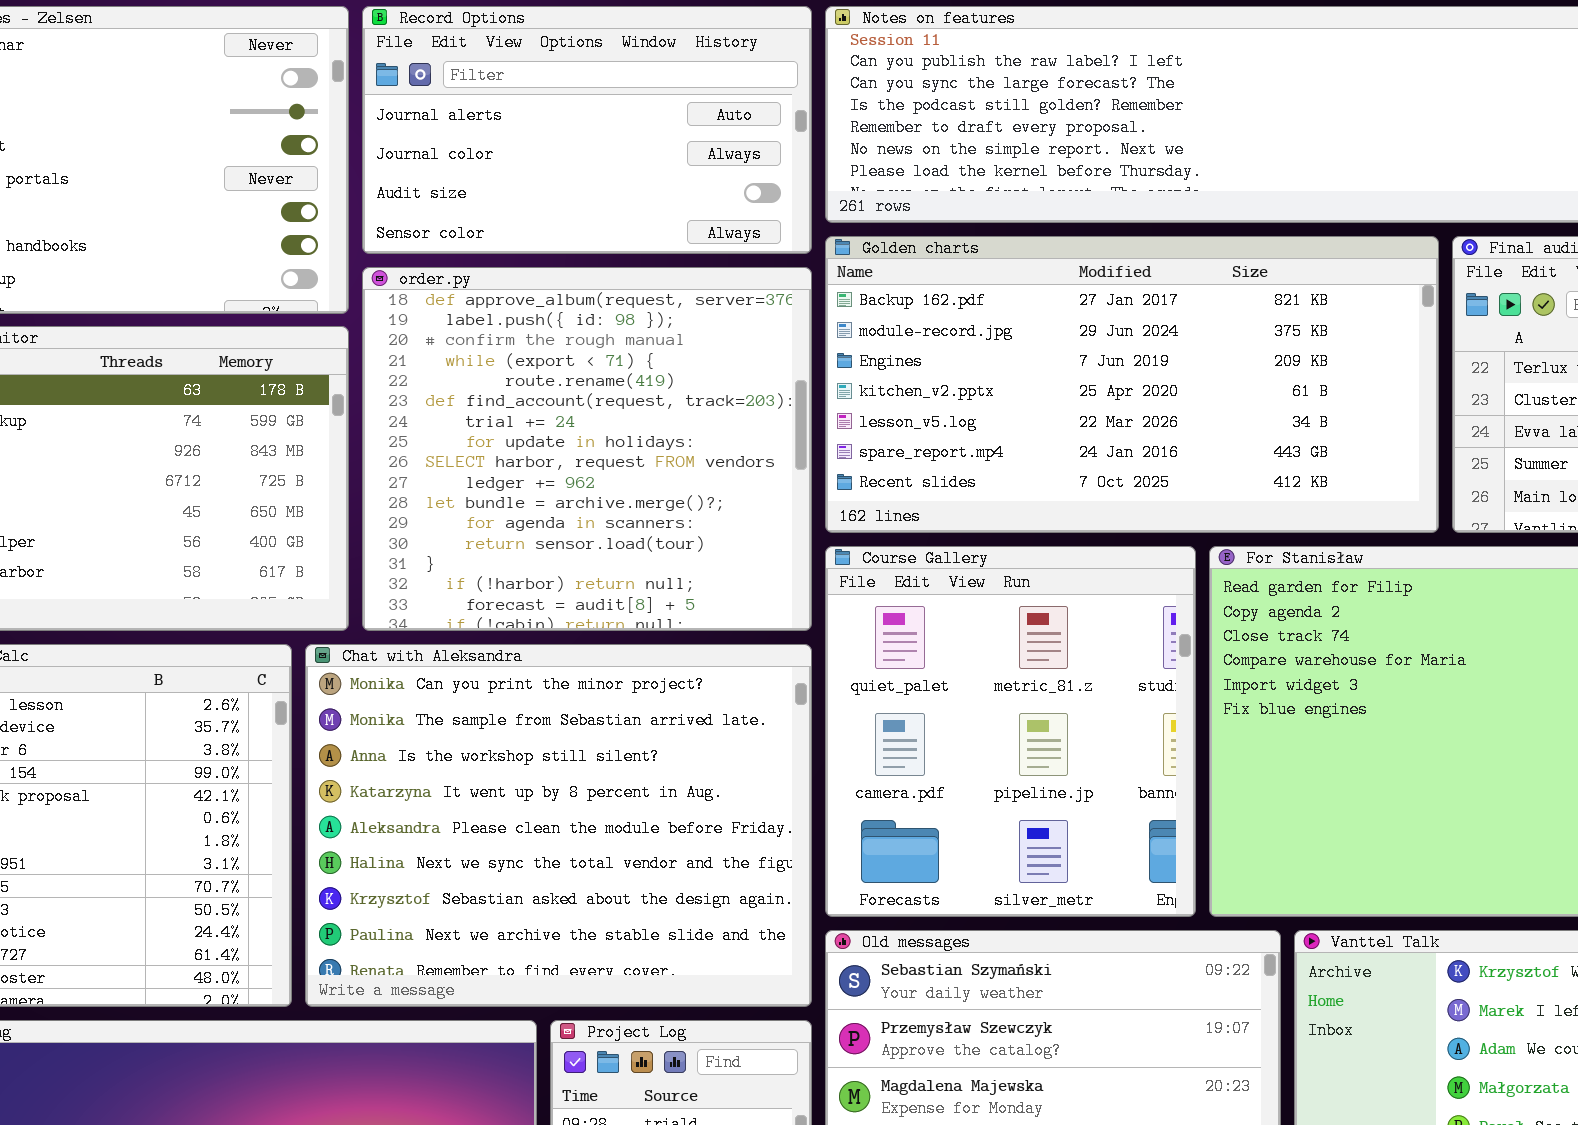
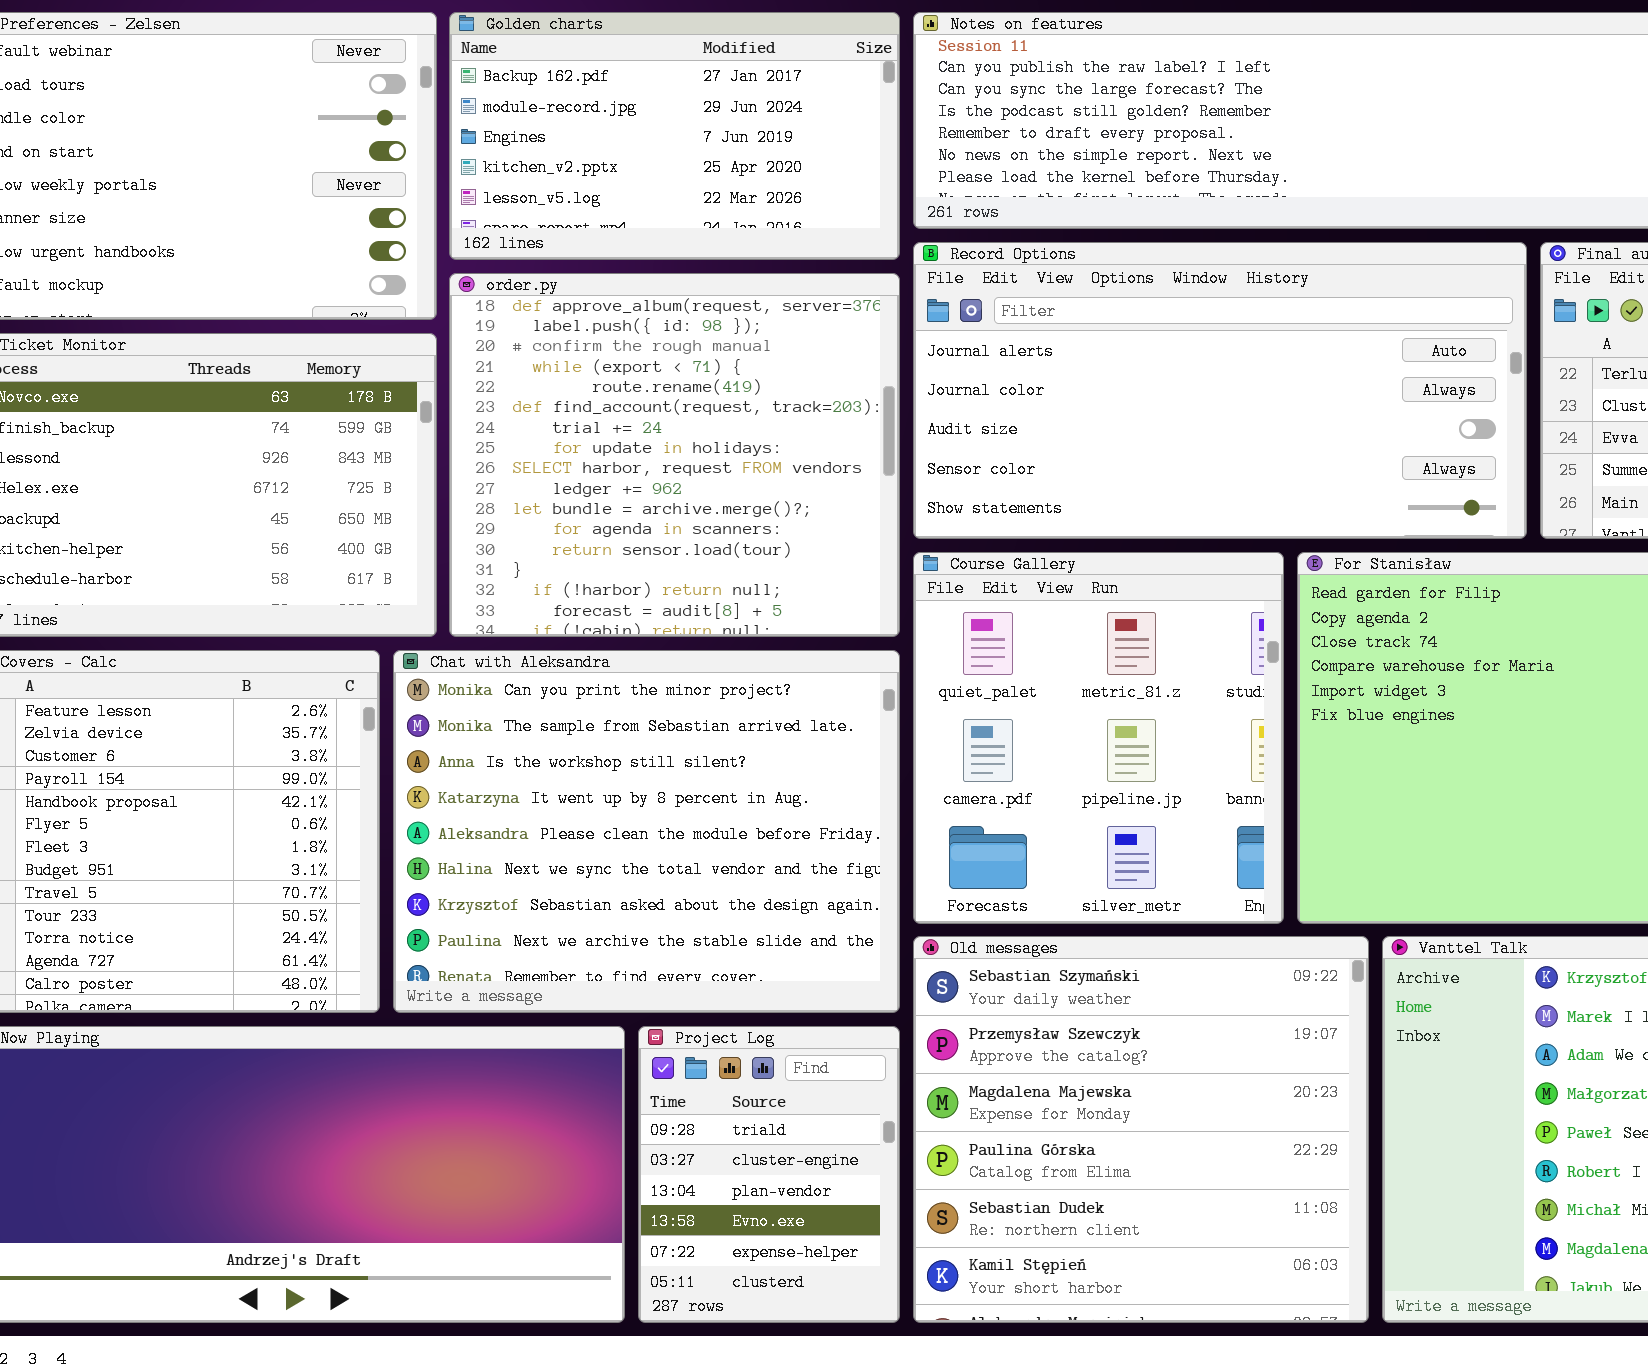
Record Options: [362,6,812,254] -> [913,242,1527,539], moved, resized
Golden charts: [825,236,1439,533] -> [449,12,900,260], moved, resized

